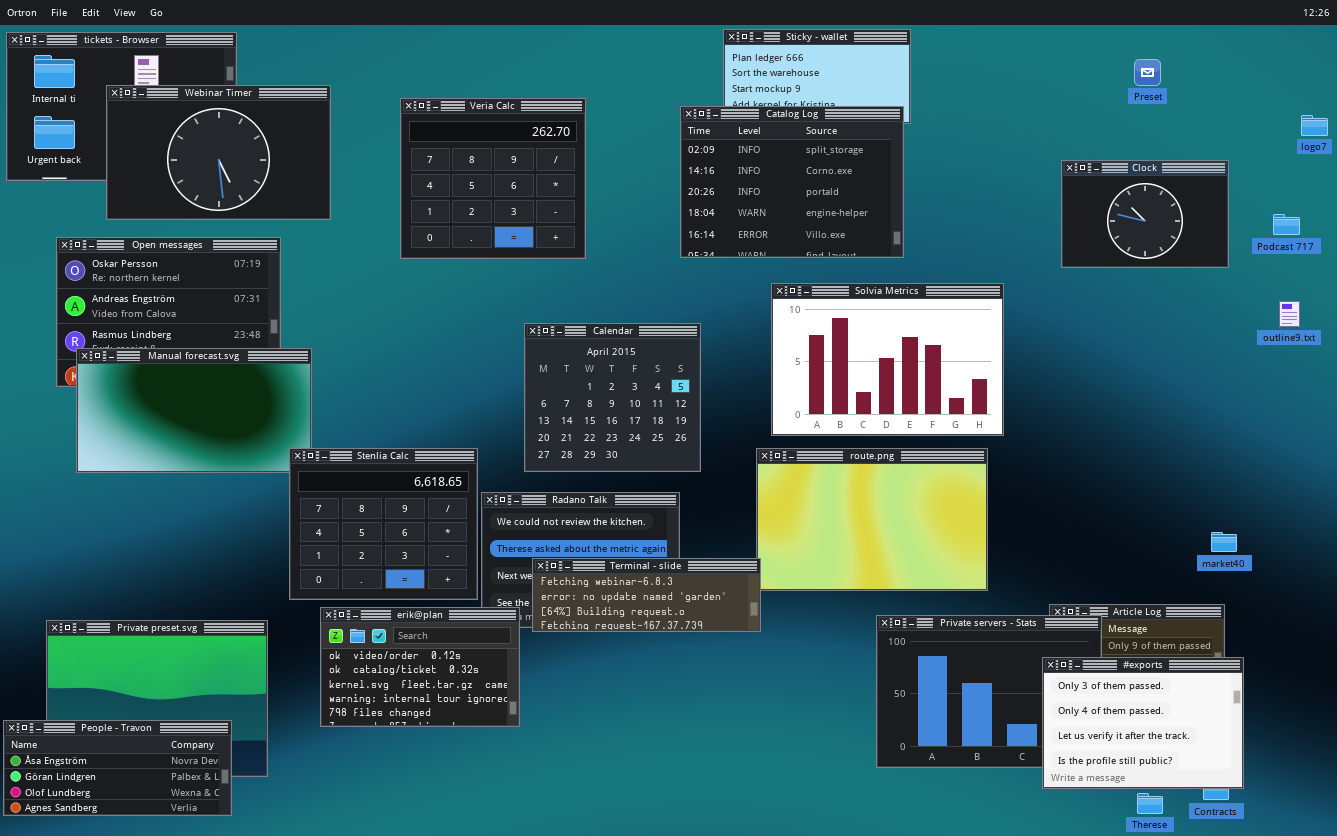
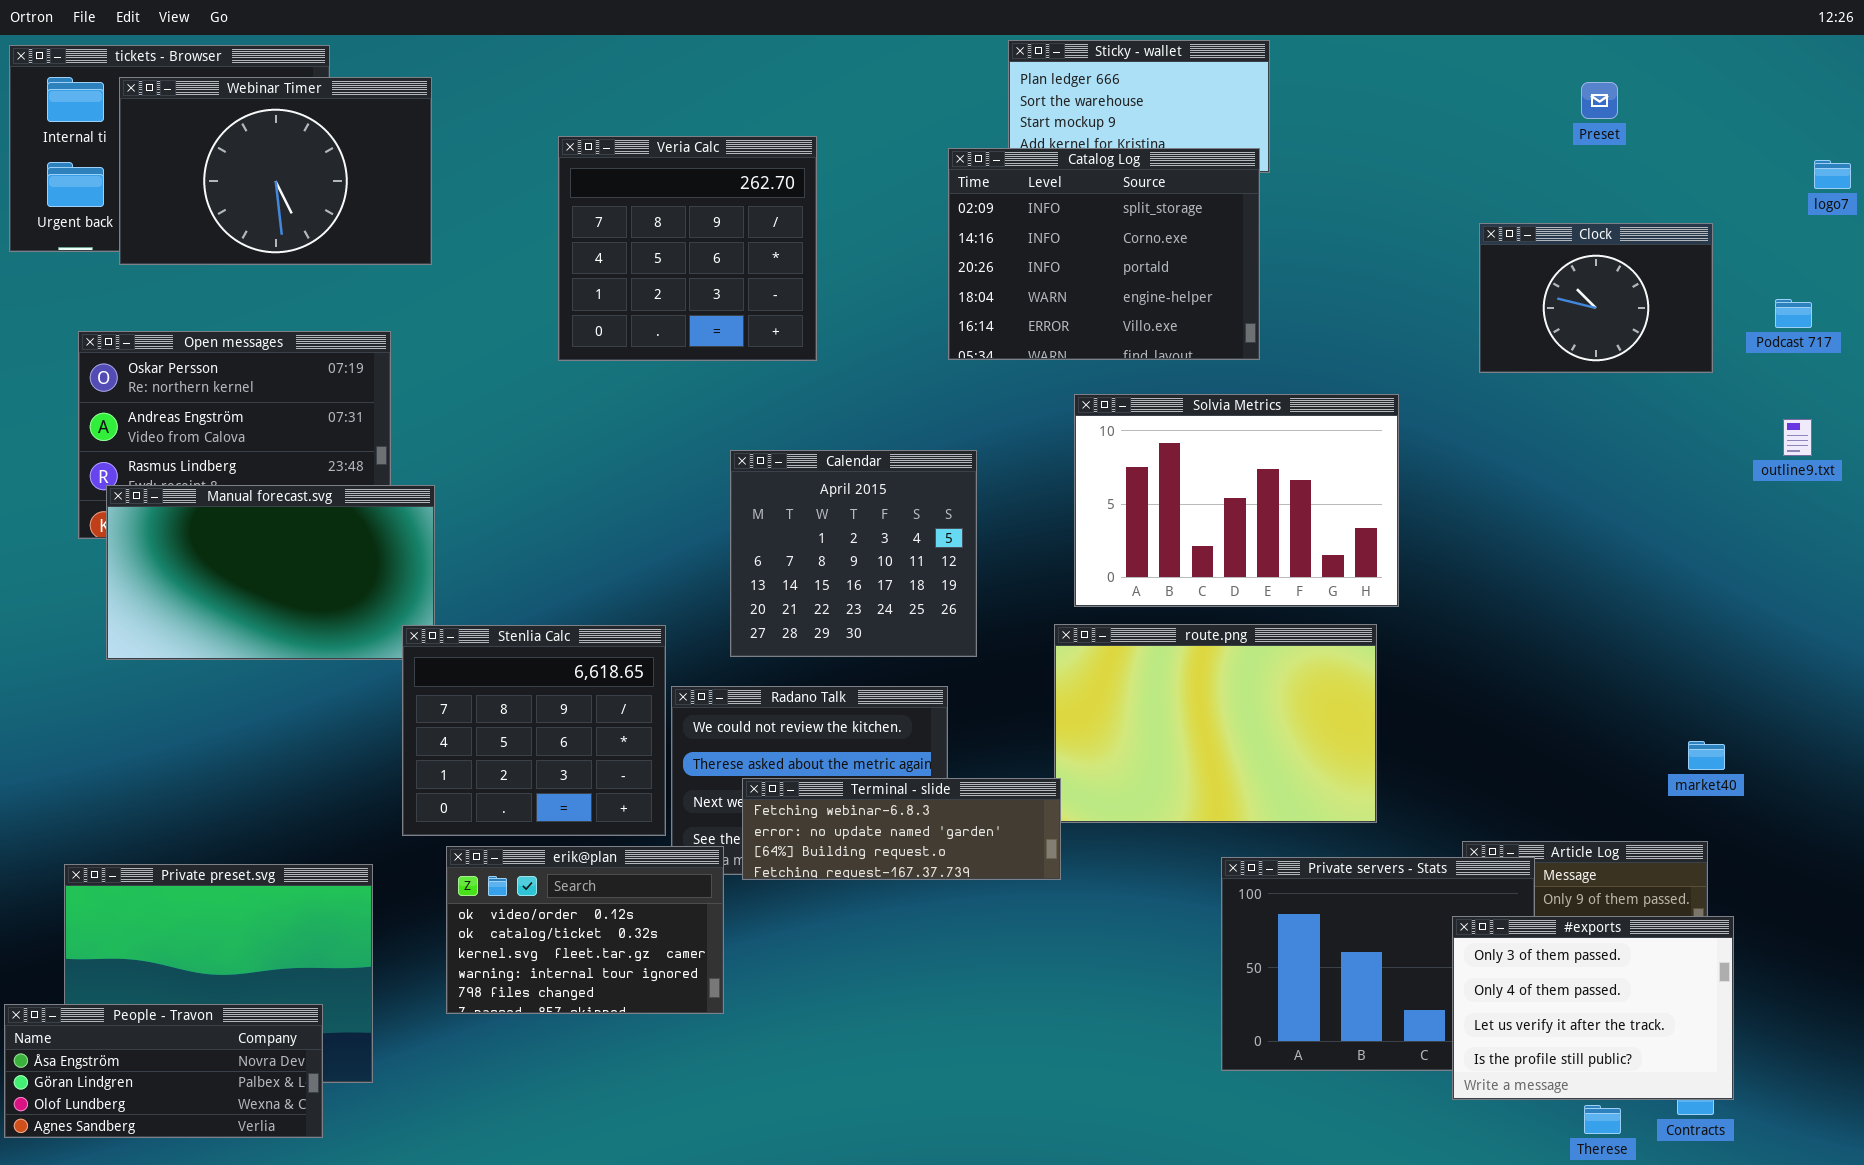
Webinar Timer: [106,85,331,220] -> [119,77,432,265], moved

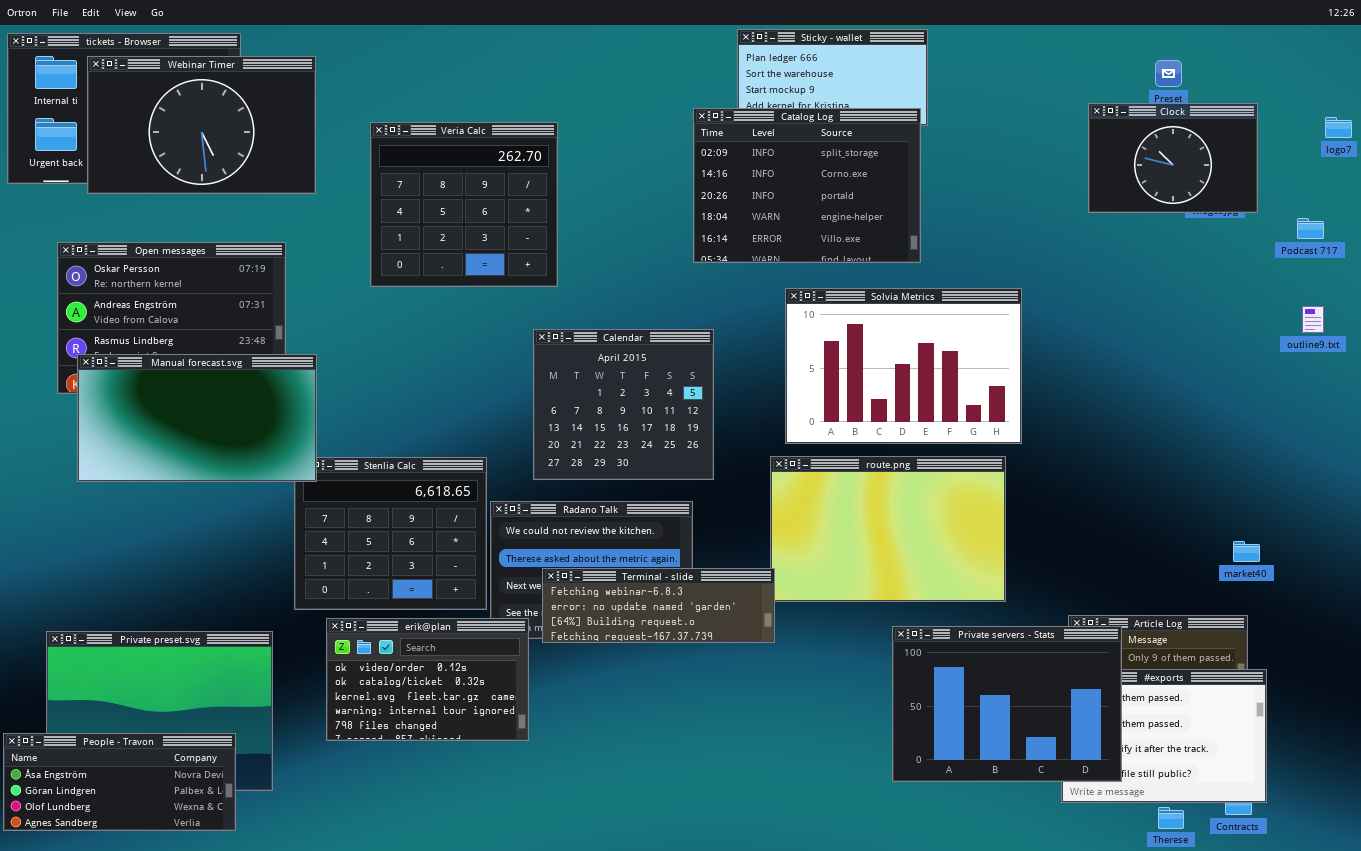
Veria Calc: [558,136,817,361] -> [370,122,558,287], moved
Clock: [1479,223,1713,373] -> [1088,103,1258,213], moved
Manual forecast.svg: [106,485,435,660] -> [77,354,317,482], raised
Private servers - Stats: [1221,857,1535,1071] -> [892,626,1122,782], raised

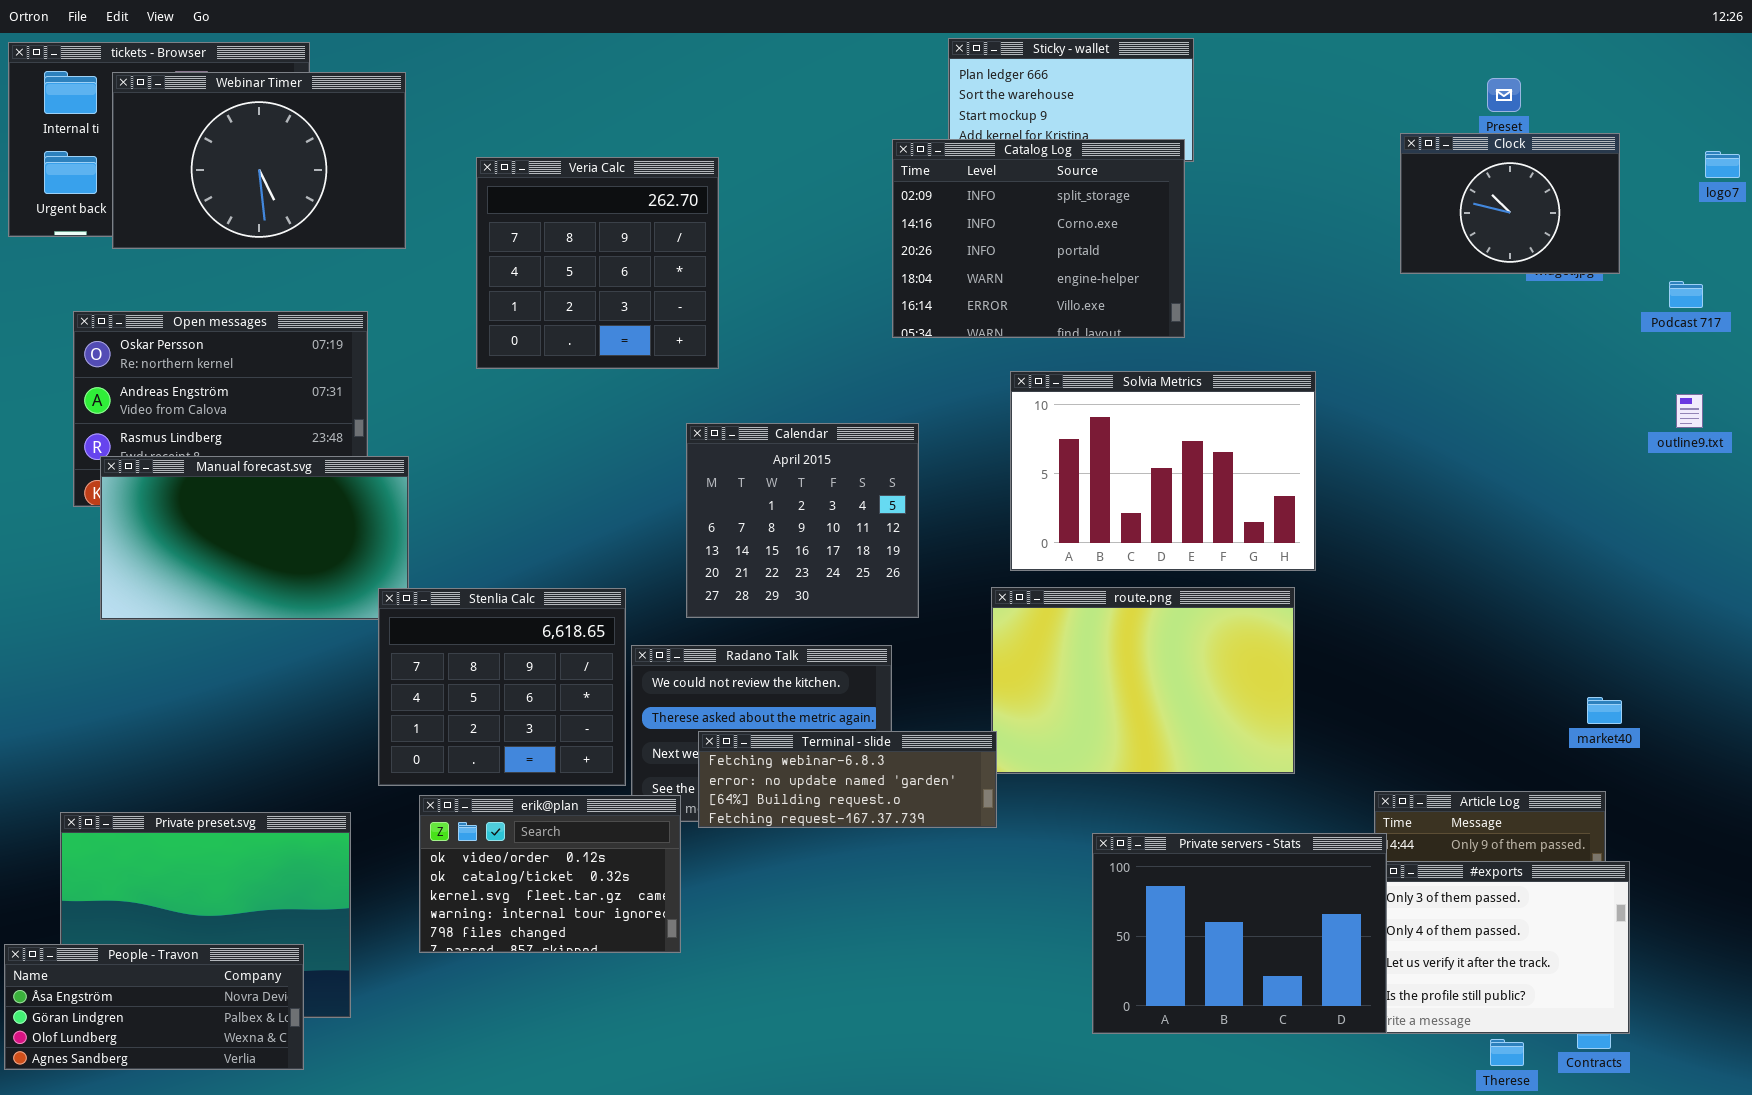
Stenlia Calc: [294,457,487,610] -> [378,588,626,786], raised
Private servers - Stats: [892,626,1122,782] -> [1092,833,1387,1034], moved

